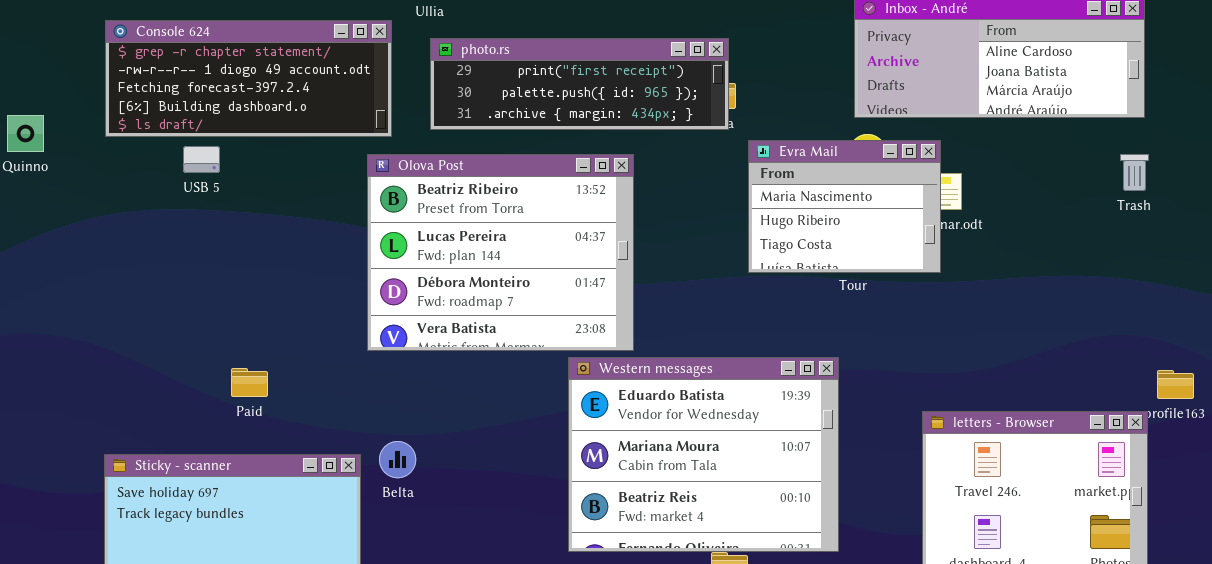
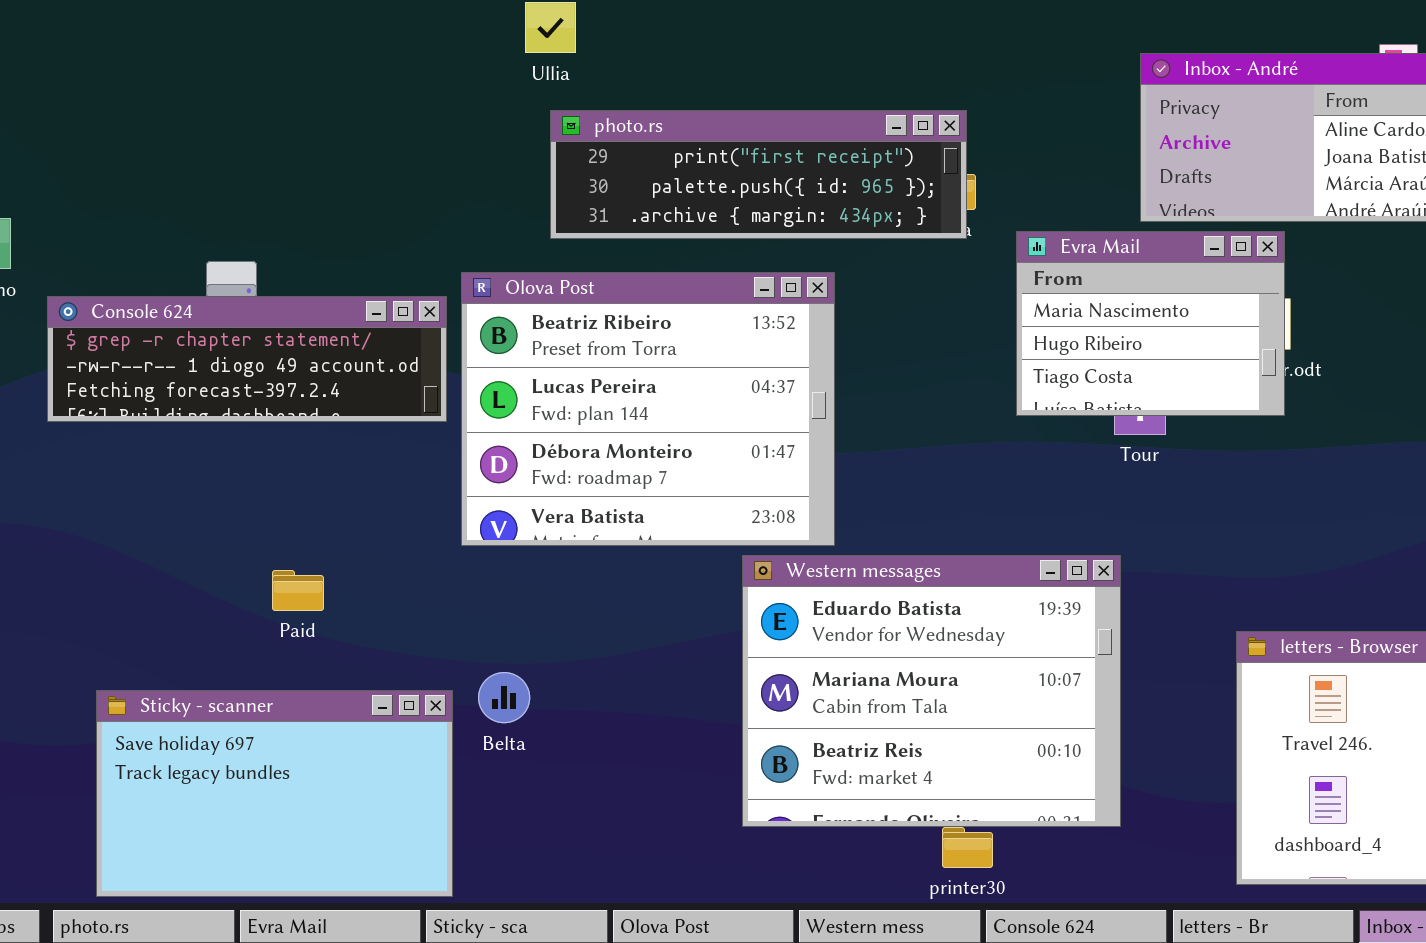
Console 624: [105,20,392,137] -> [47,296,447,422], moved, resized
Evra Mail: [748,140,941,273] -> [1016,231,1285,416], moved

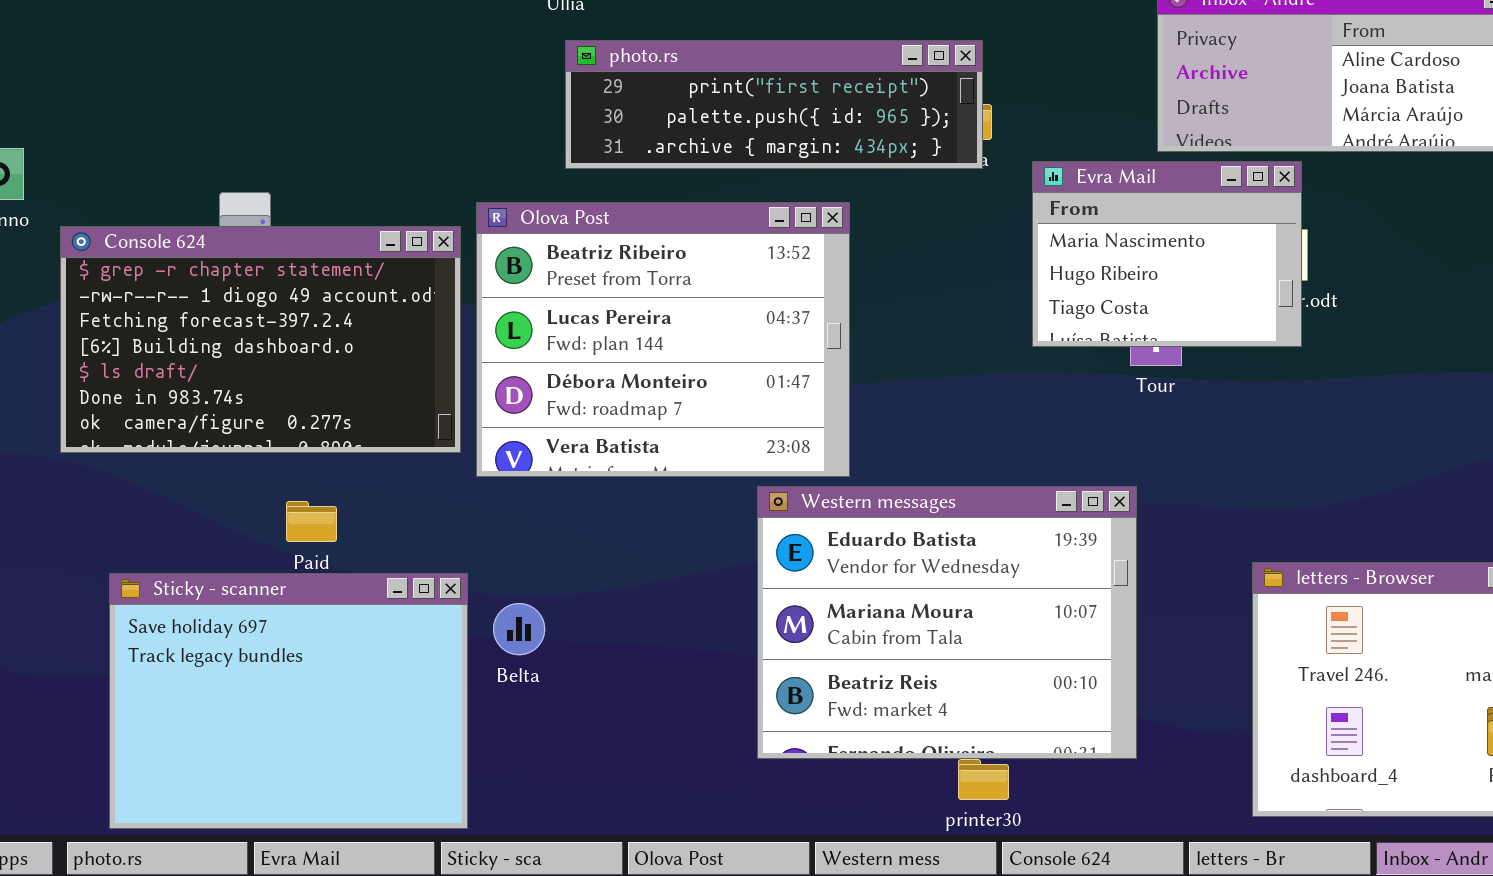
Console 624: [47,296,447,422] -> [60,226,461,453], resized
Sticky - scanner: [96,690,453,897] -> [109,573,468,829], resized

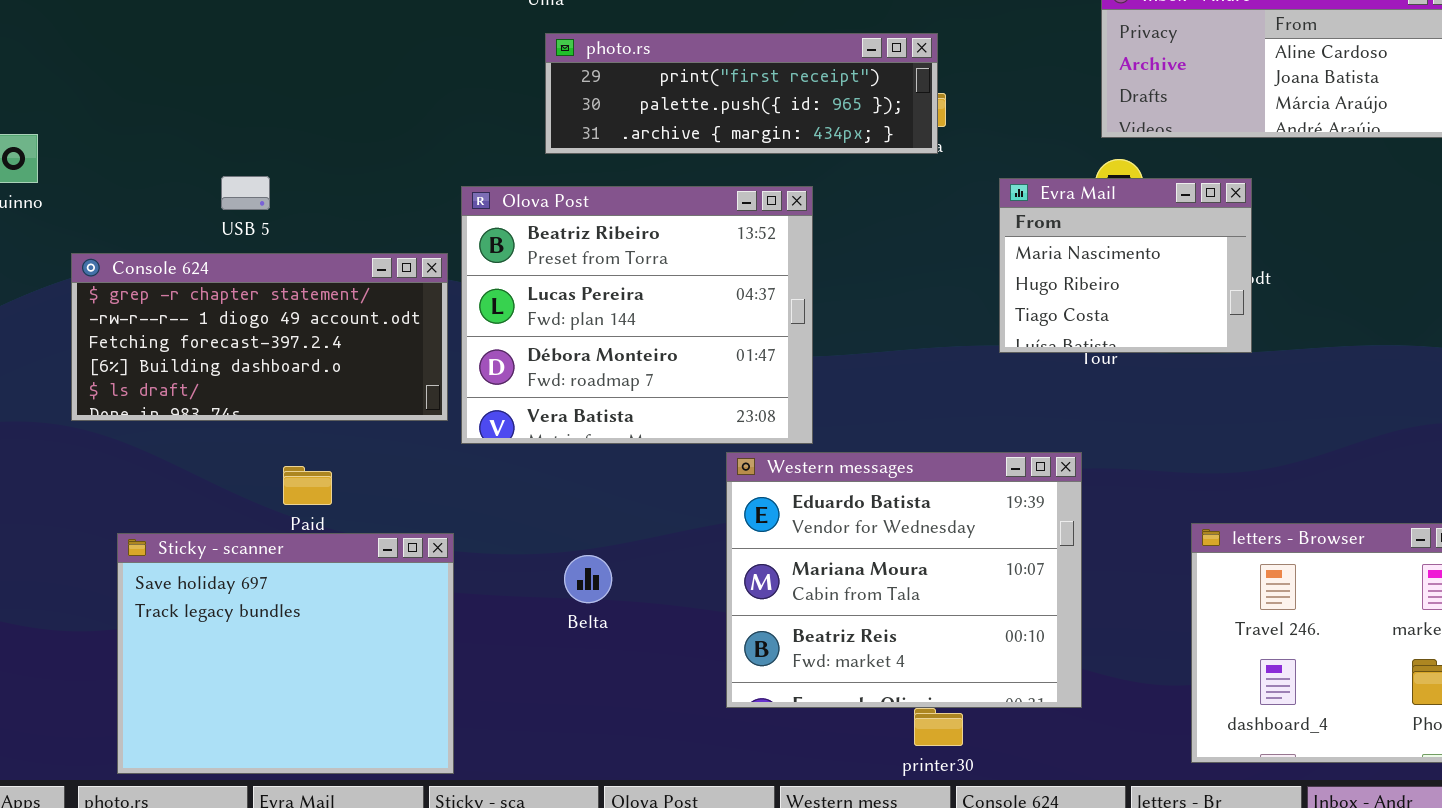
Evra Mail: [1032,161,1302,347] -> [999,178,1252,353], moved
Console 624: [60,226,461,453] -> [71,253,448,421], resized
Belta: [493,603,545,655] -> [564,555,612,603], moved

